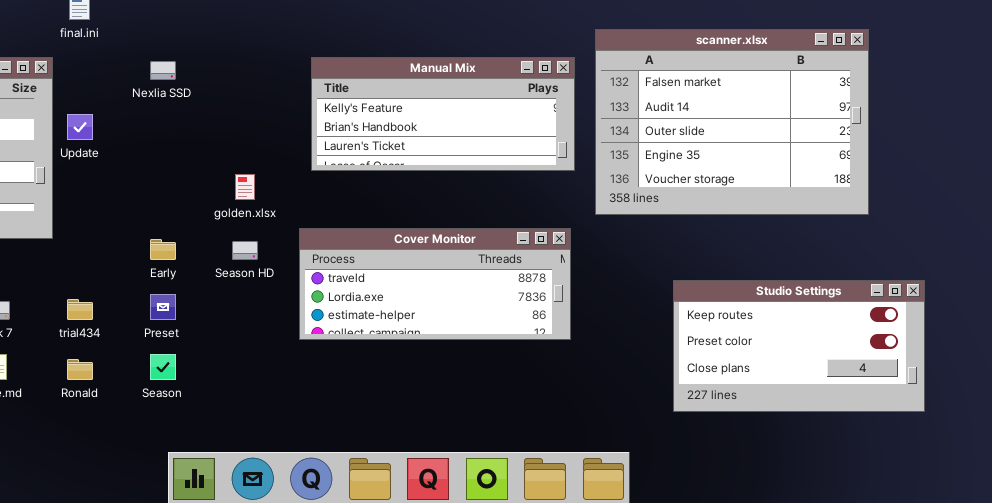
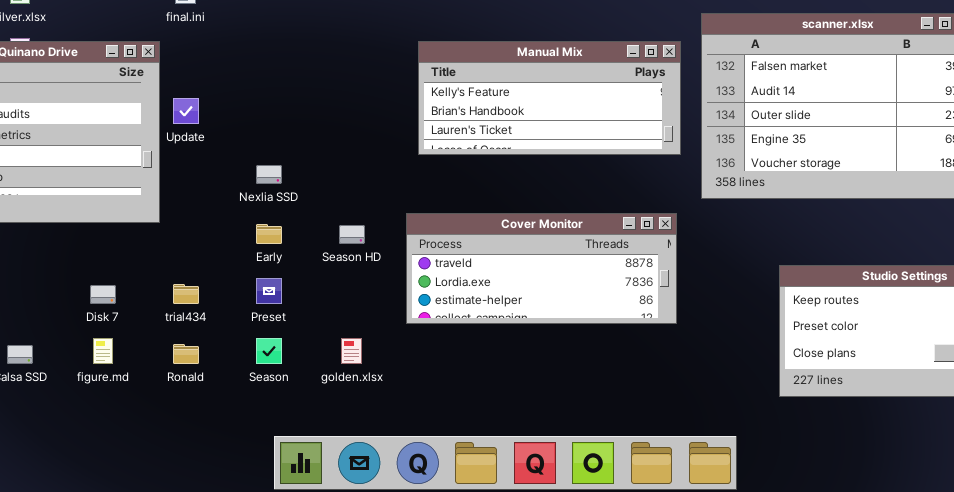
Nexlia SSD: [150,61,176,80] -> [256,165,282,184], moved
golden.xlsx: [235,174,255,200] -> [341,338,362,364], moved

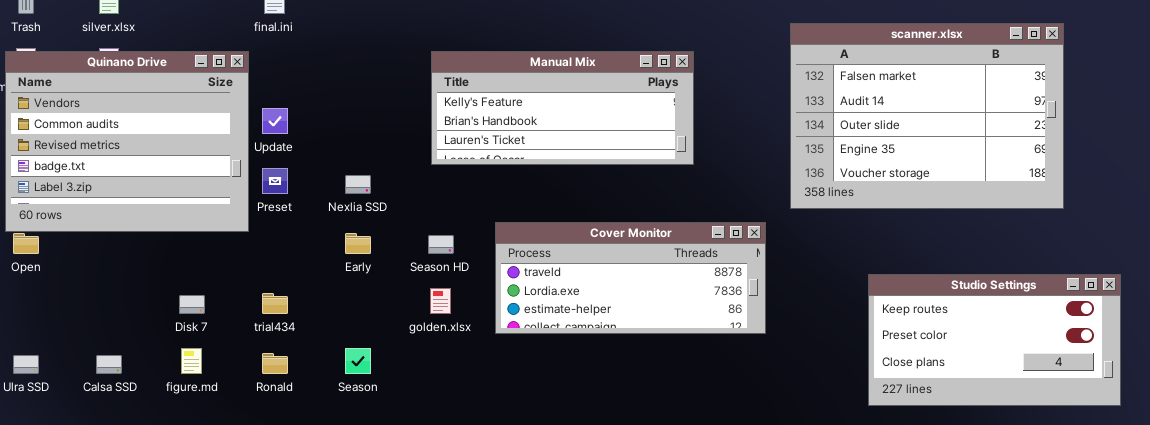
Manual Mix: [418,41,681,155] -> [431,51,694,165], moved
Preset: [256,278,282,304] -> [262,168,288,194], moved
golden.xlsx: [341,338,362,364] -> [430,288,451,314], moved

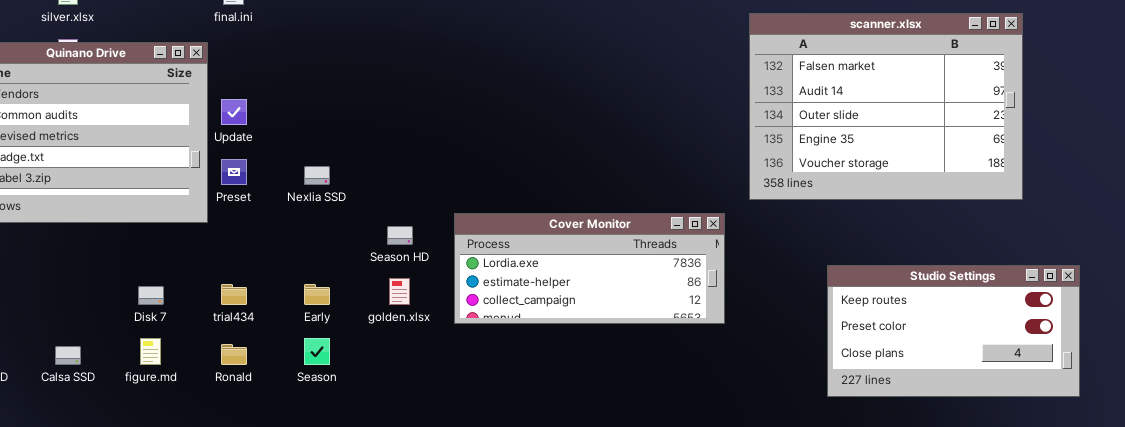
Manual Mix: [431,51,694,165] -> none, closed
Cover Monitor: [495,222,766,334] -> [454,213,725,324], scrolled down 1 row
Early: [345,233,371,254] -> [304,284,330,305], moved

